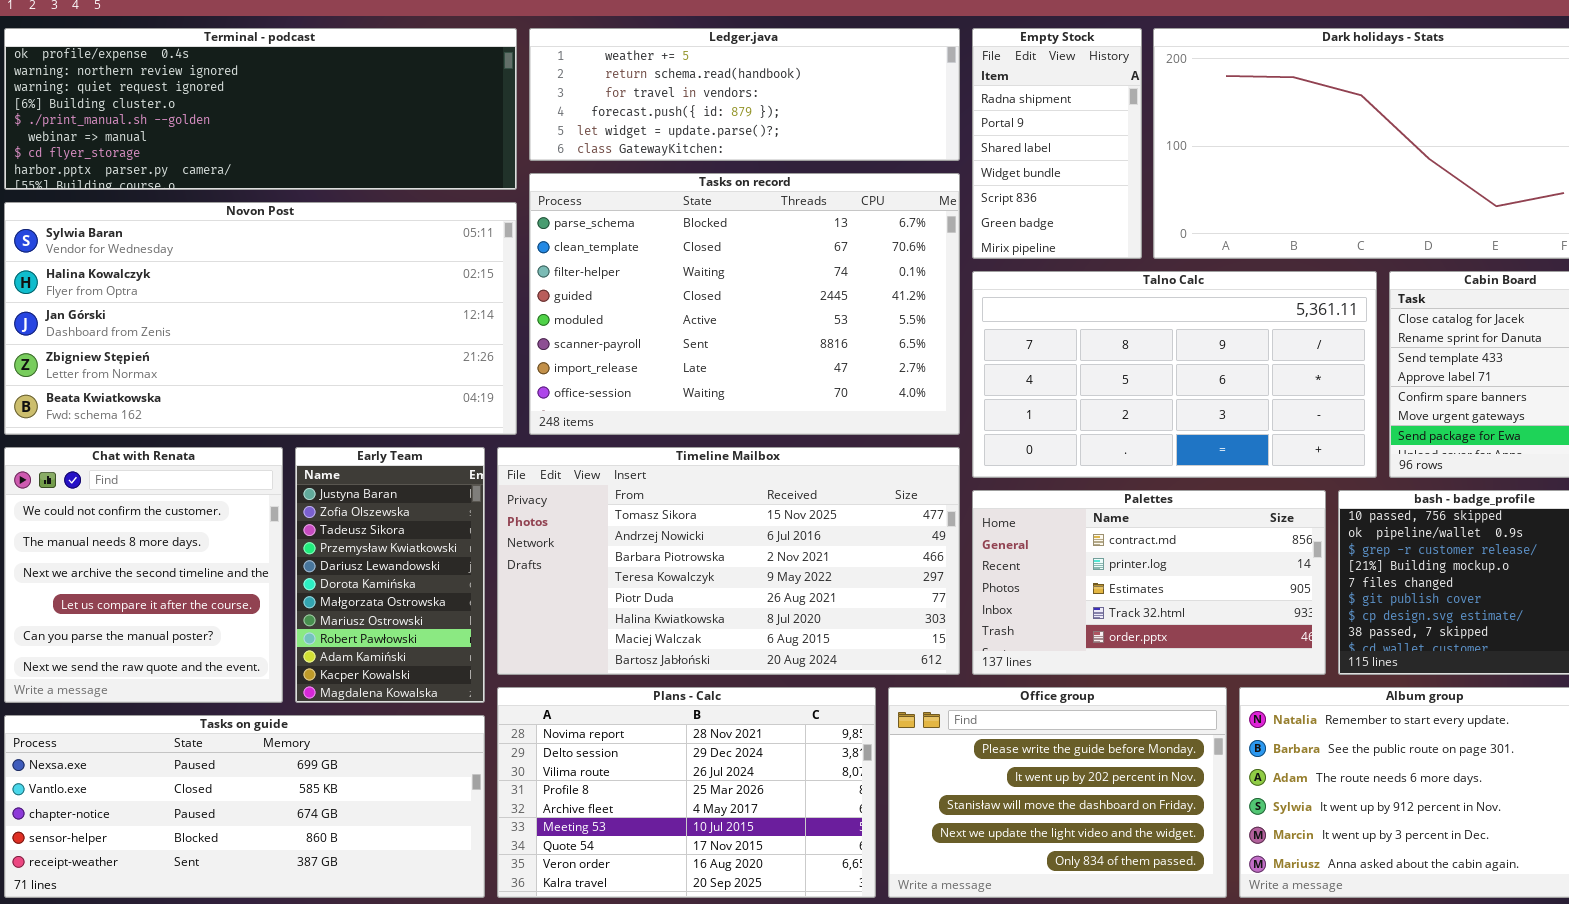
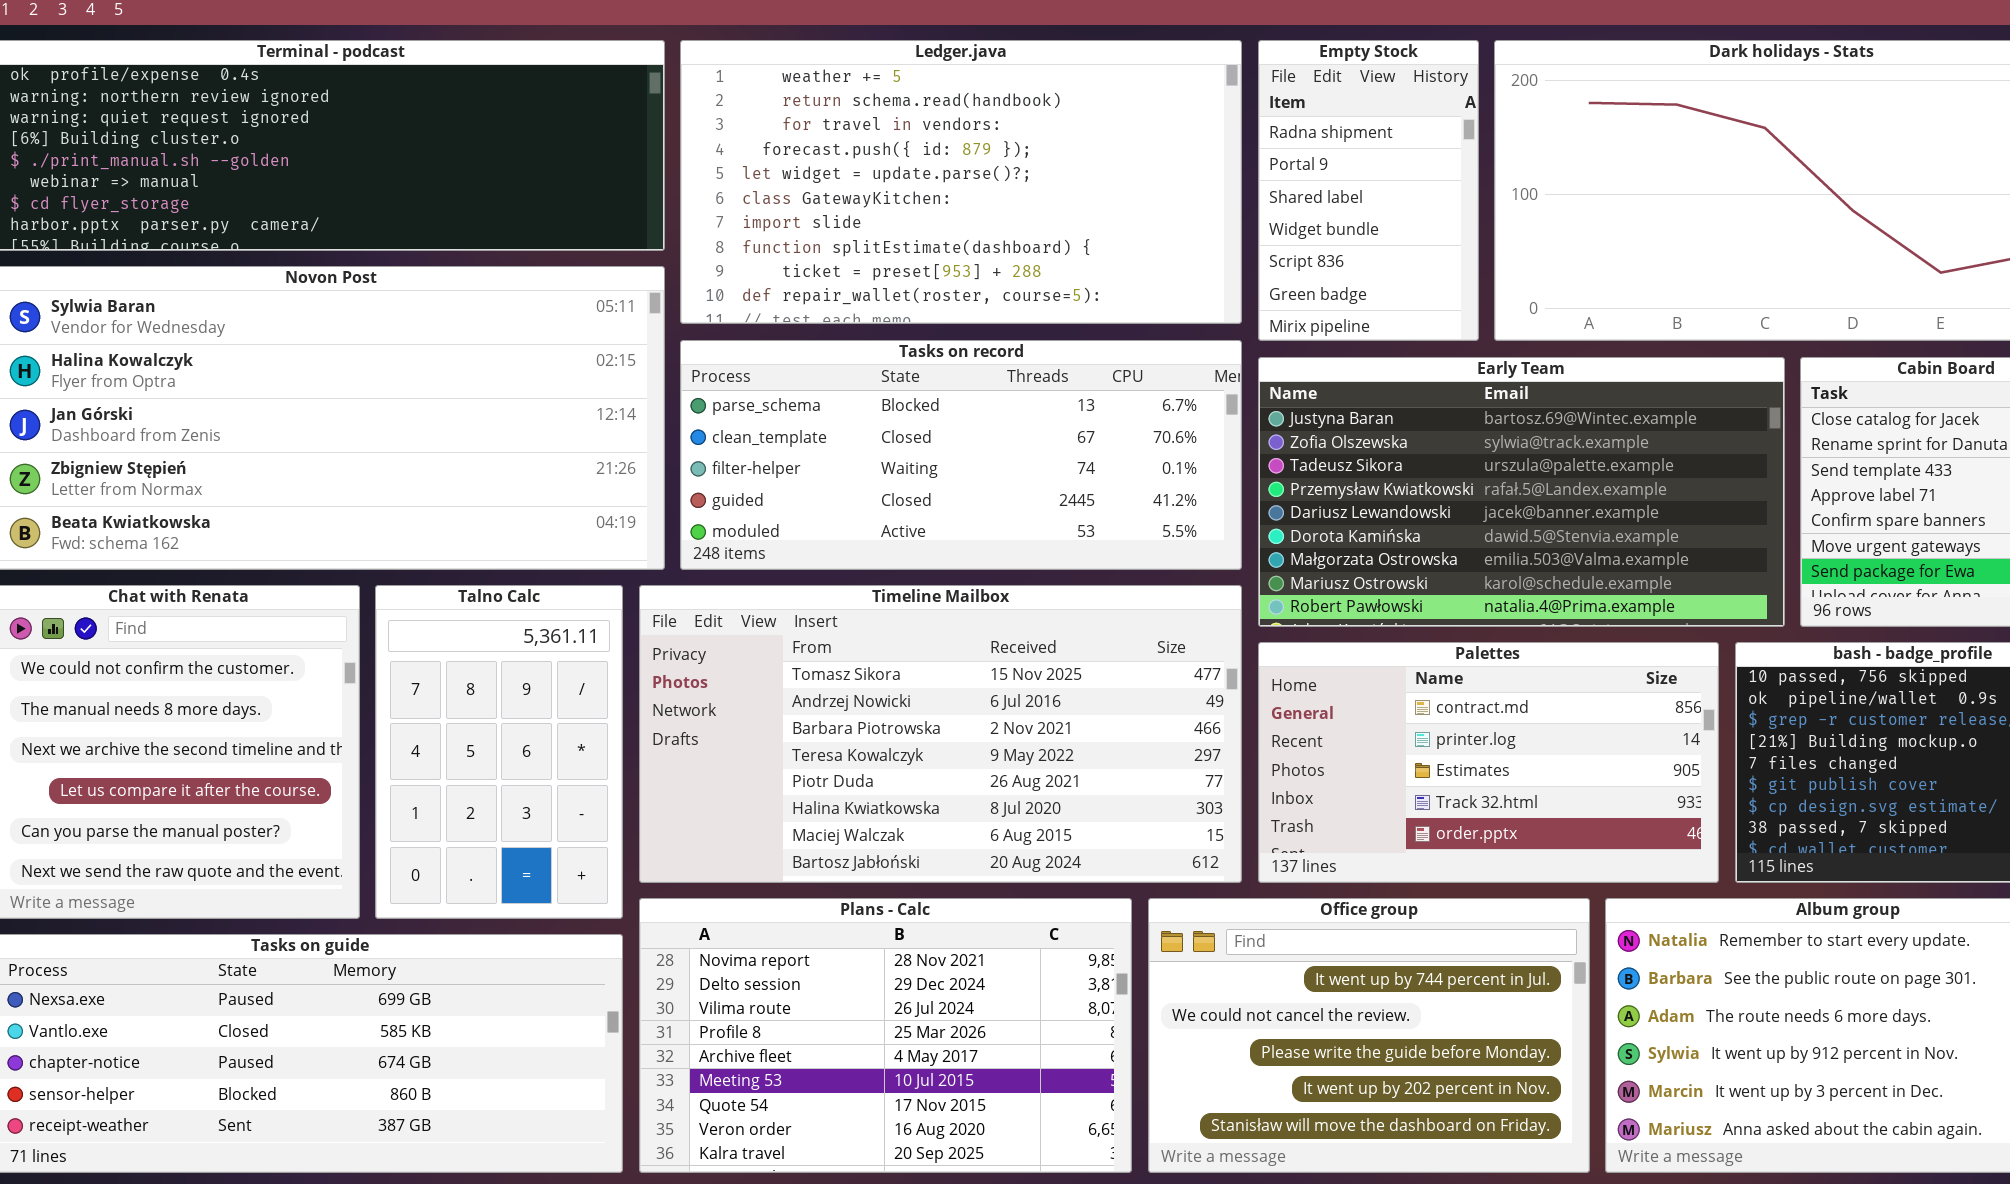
Ledger.java: [529,28,960,161] -> [680,40,1242,324], resized
Tasks on record: [529,173,960,435] -> [680,340,1242,570], resized
Talno Calc: [972,271,1377,478] -> [375,585,623,919], moved, resized
Early Team: [295,447,485,703] -> [1258,357,1785,627], moved, resized
Office group: [888,687,1227,898] -> [1148,898,1590,1173], scrolled up 2 rows

